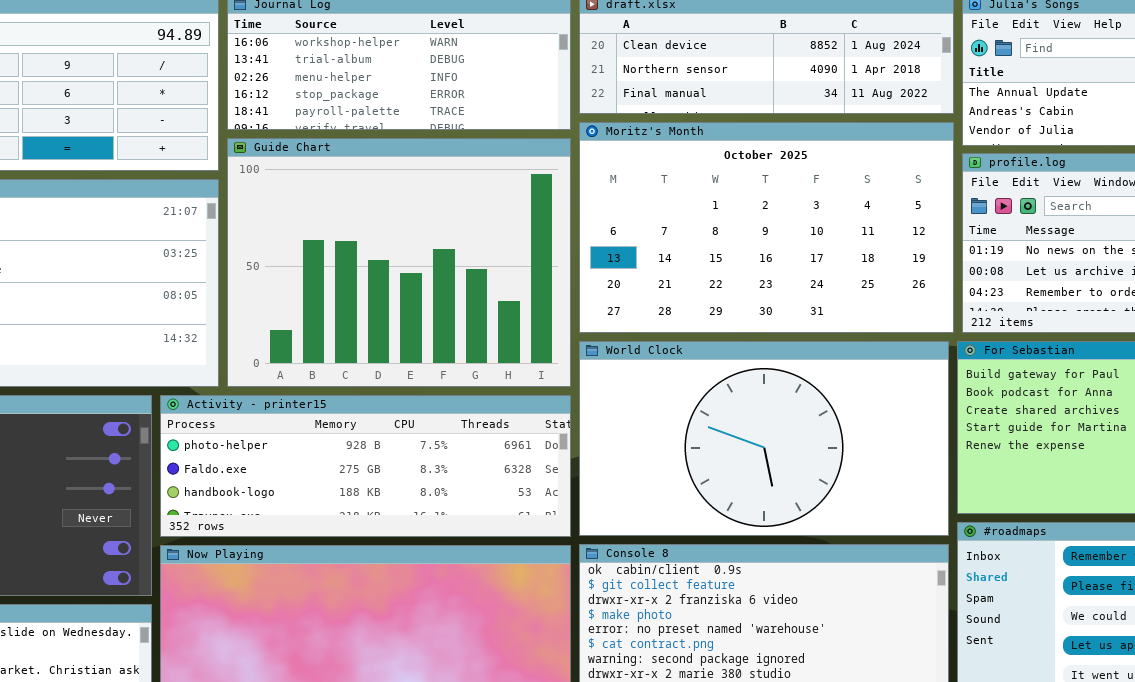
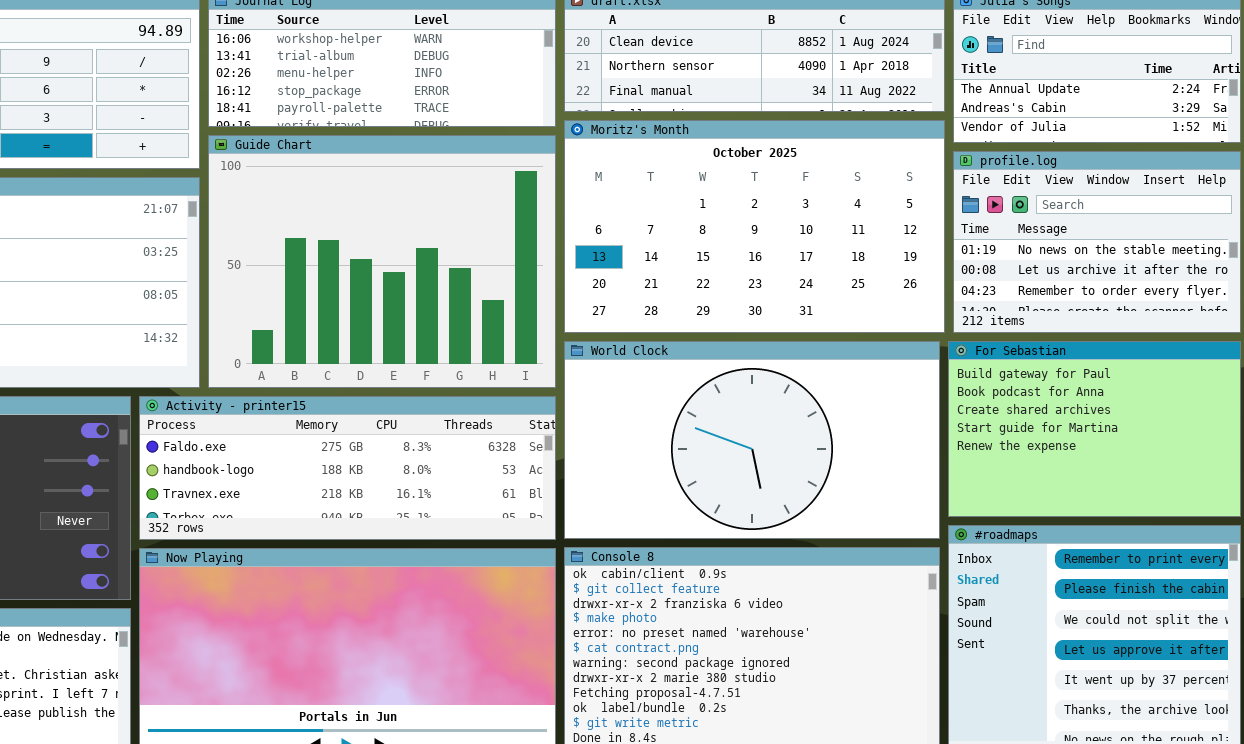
Activity - printer15: [160,395,571,537] -> [139,396,556,540], scrolled down 1 row

